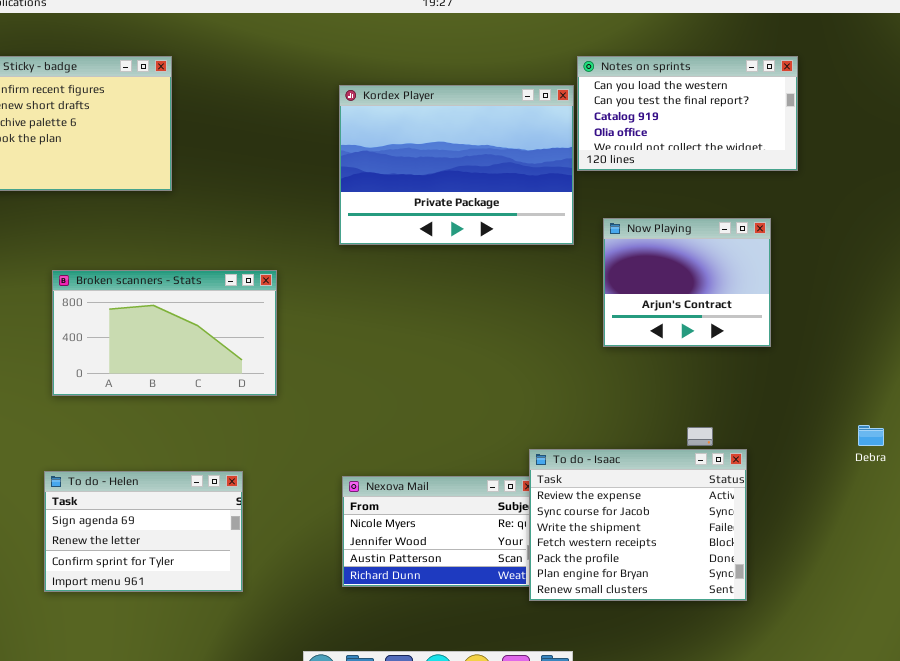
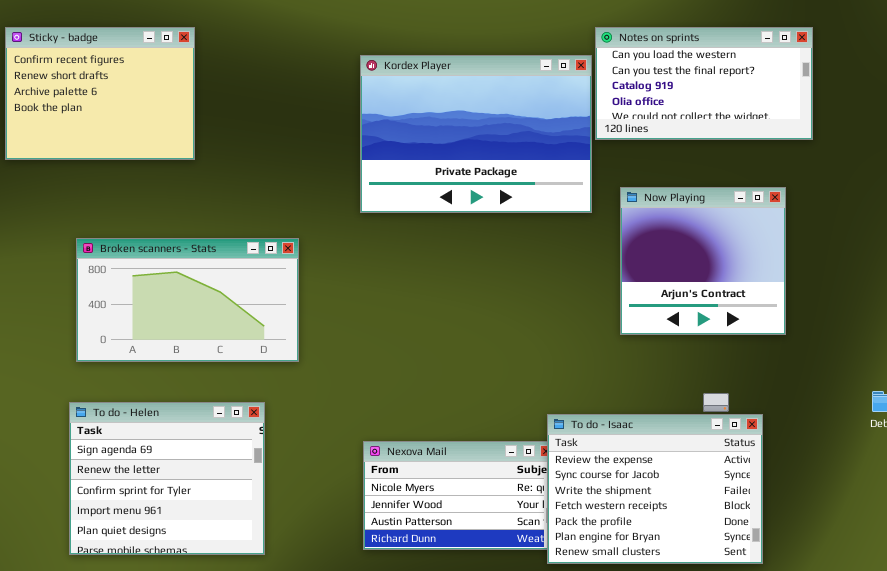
Now Playing: [603,218,771,347] -> [620,187,786,335], resized
To do - Helen: [44,471,243,592] -> [69,402,265,555], resized

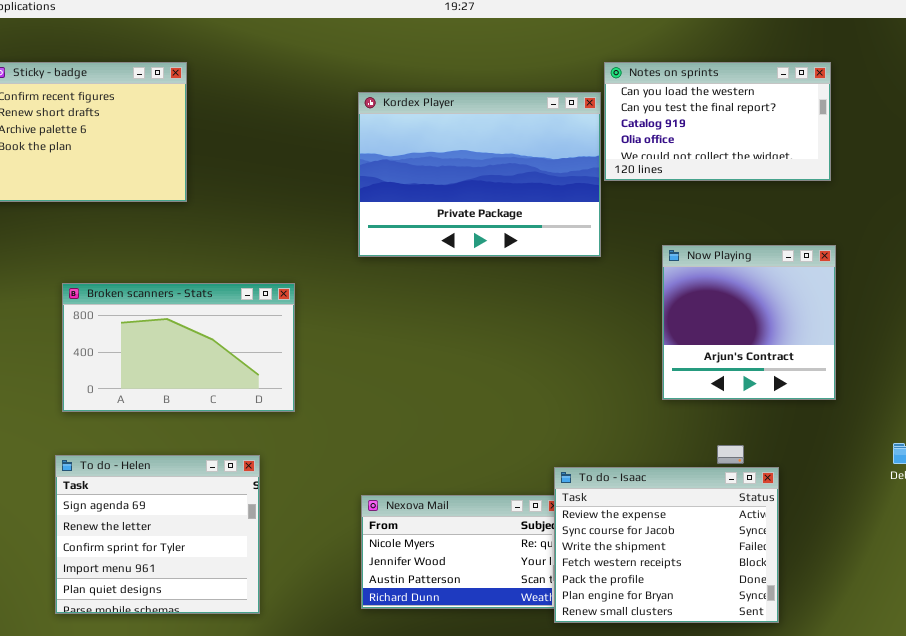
Now Playing: [620,187,786,335] -> [662,245,836,400], moved

